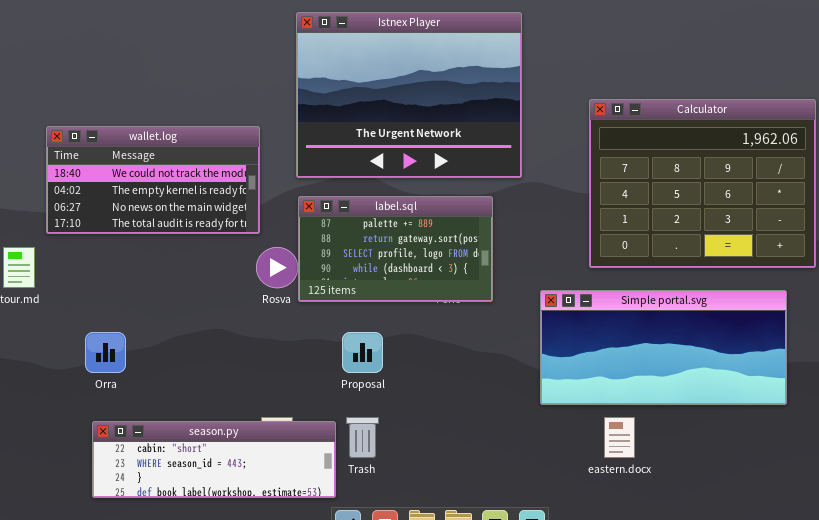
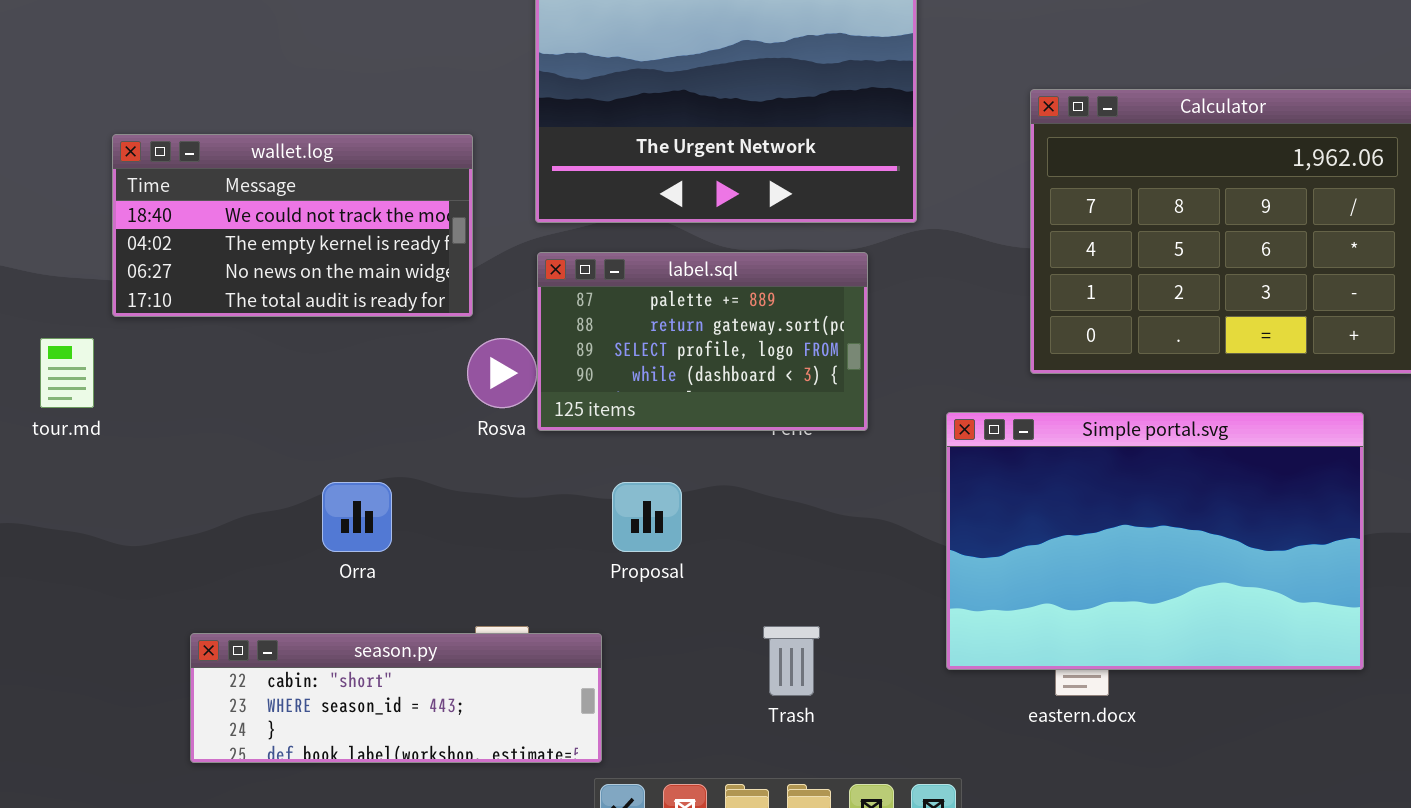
Simple portal.svg: [540,290,787,405] -> [946,412,1364,670], resized
Orra: [85,332,126,373] -> [322,482,392,552], moved
Trash: [346,417,379,458] -> [763,626,820,696], moved

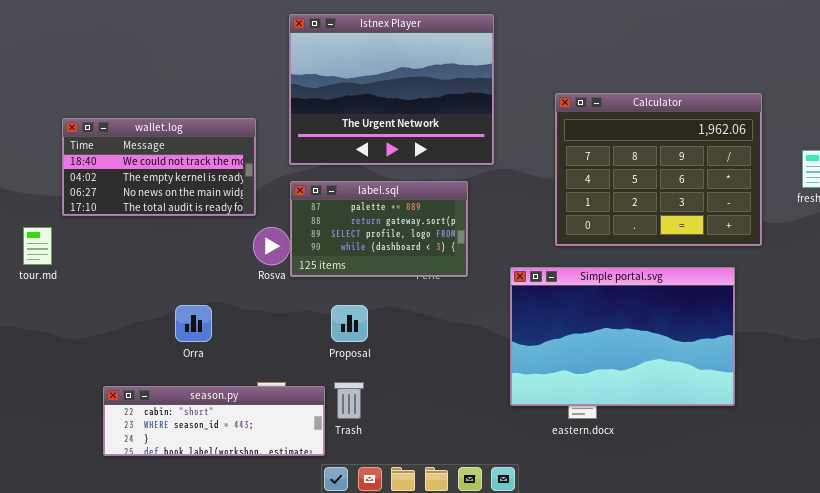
Trash: [763,626,820,696] -> [334,382,364,419], moved

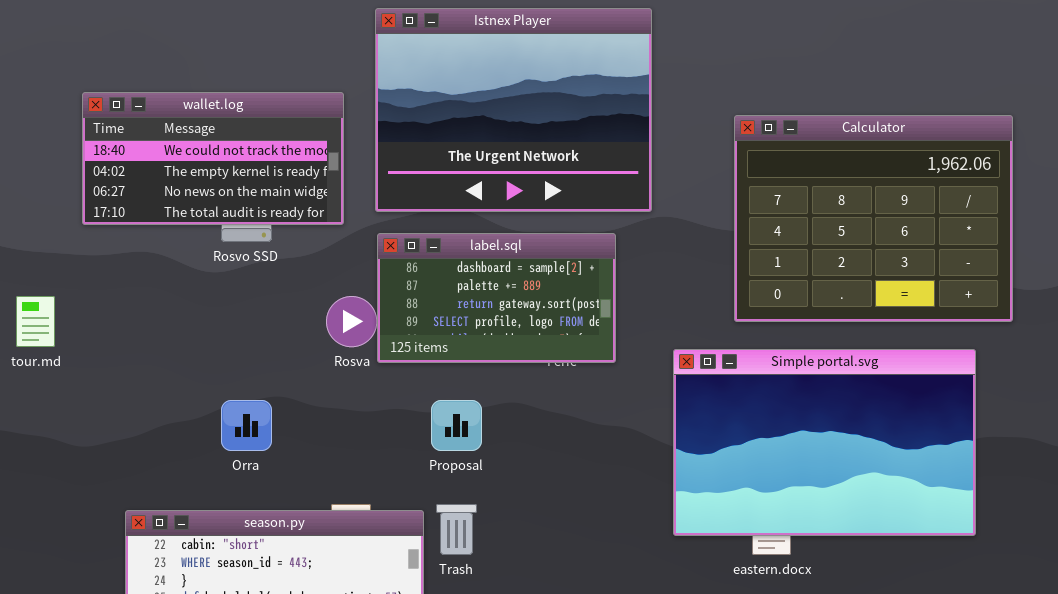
wallet.log: [62,118,256,216] -> [82,92,344,225], moved
label.sql: [290,181,468,277] -> [377,233,616,363], scrolled up 1 row

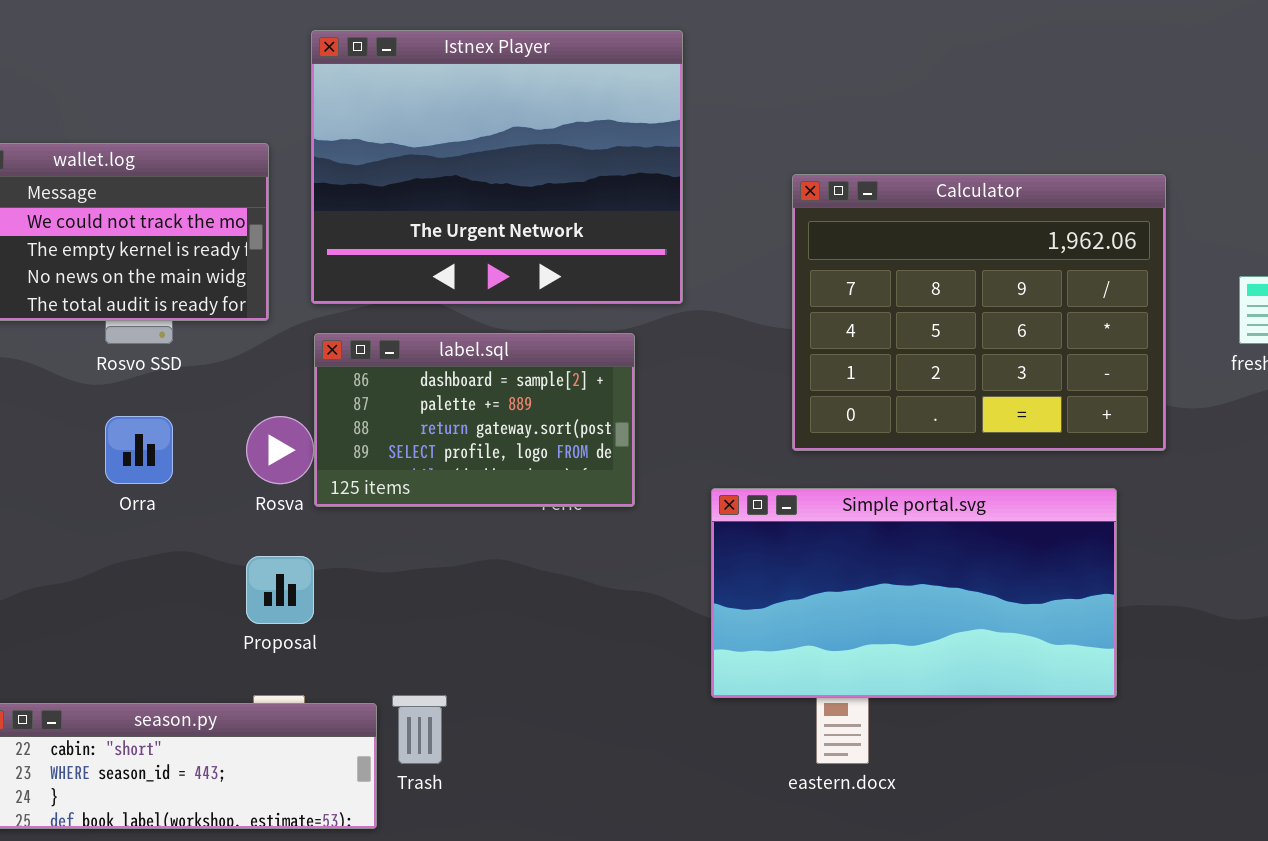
Simple portal.svg: [673,349,976,536] -> [711,488,1117,698], resized
Orra: [221,400,272,451] -> [105,416,173,484], moved
Proposal: [431,400,482,451] -> [246,556,314,624], moved

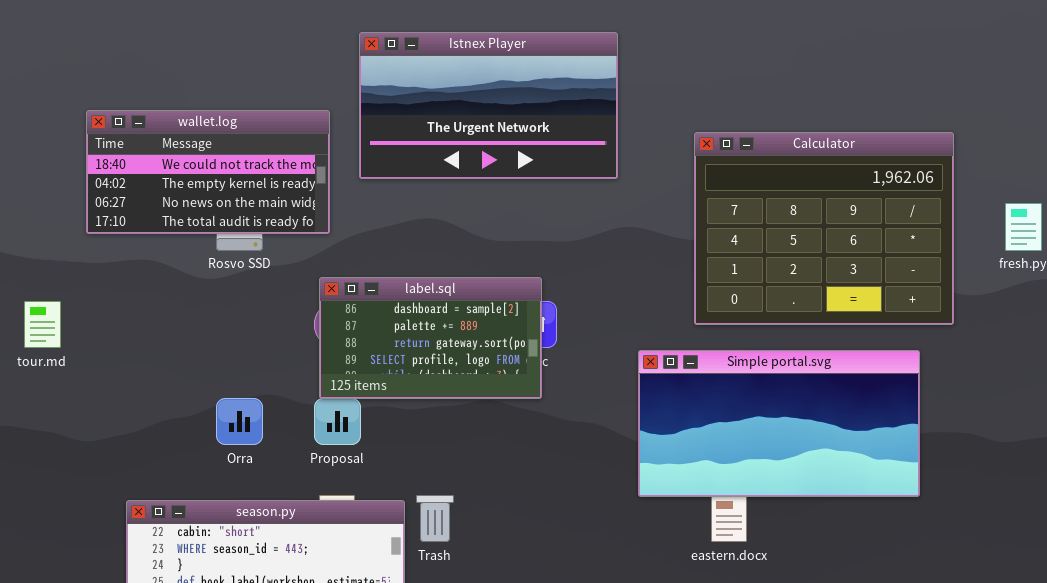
Istnex Player: [311,30,683,304] -> [359,32,618,179], resized
label.sql: [314,333,635,507] -> [319,277,542,399], moved
Orra: [105,416,173,484] -> [216,398,263,445], moved

